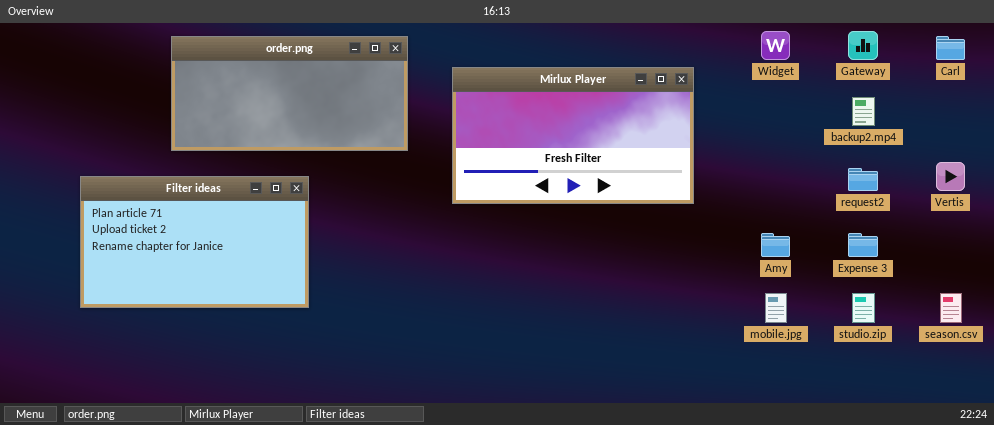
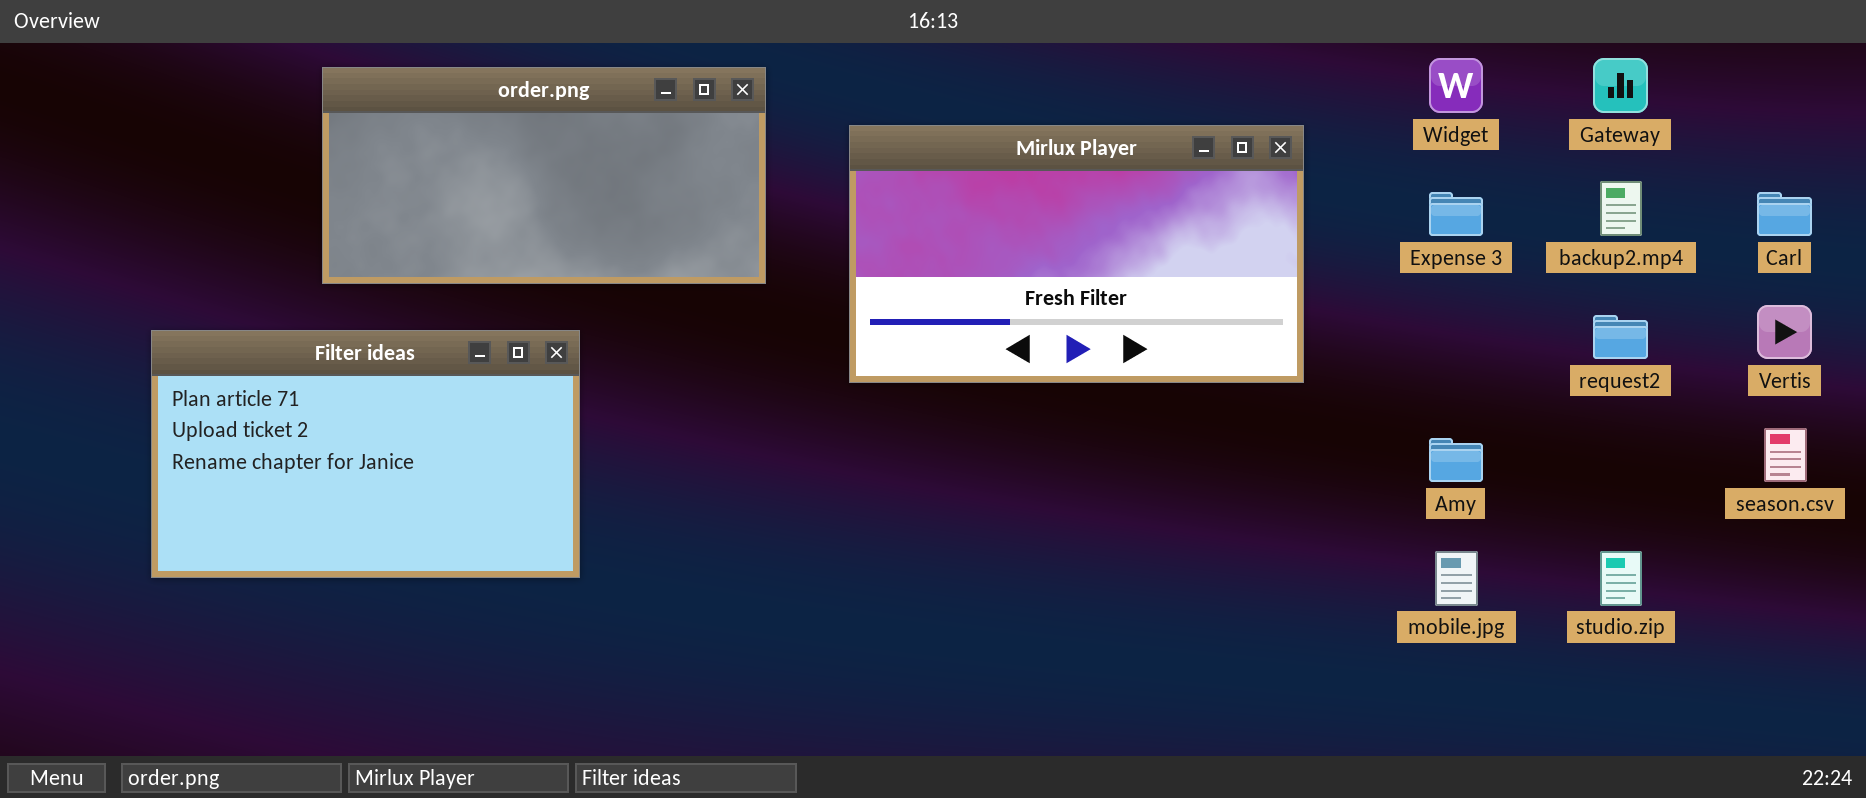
Carl: [936,36,965,60] -> [1757,192,1812,236], moved
Expense 3: [848,233,878,257] -> [1429,192,1483,236], moved
season.csv: [940,293,962,323] -> [1764,428,1807,482], moved

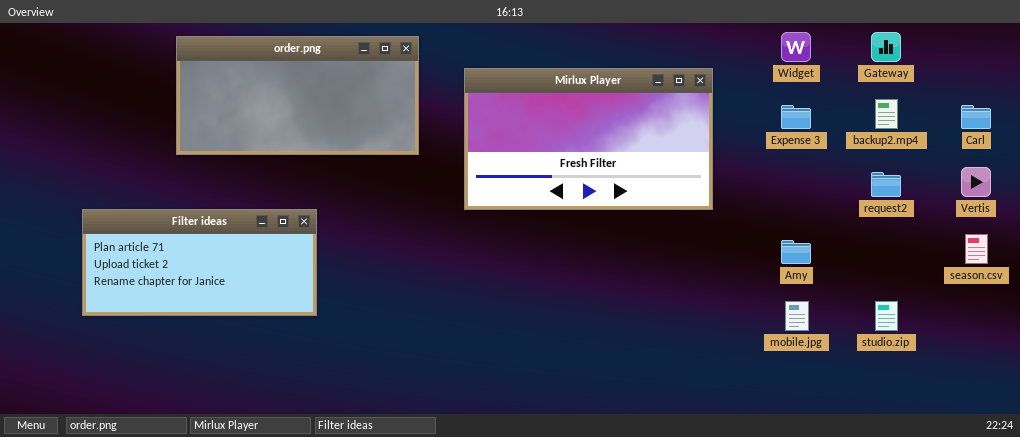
Filter ideas: [151,330,580,578] -> [82,209,317,316], resized

